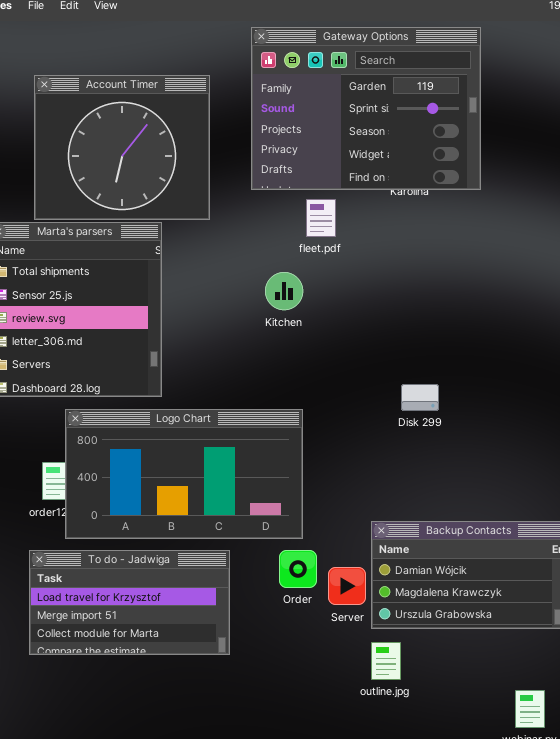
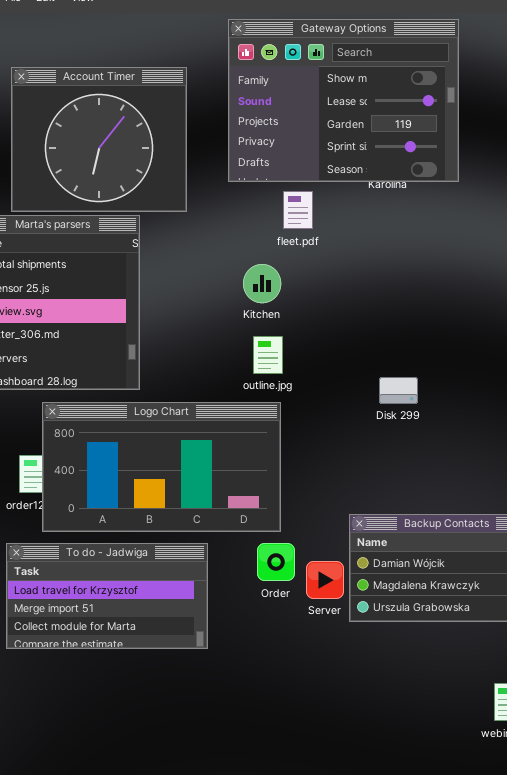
Gateway Options: [251,27,481,190] -> [228,19,459,182], scrolled up 2 rows
outline.jpg: [371,642,401,680] -> [253,336,283,374], moved

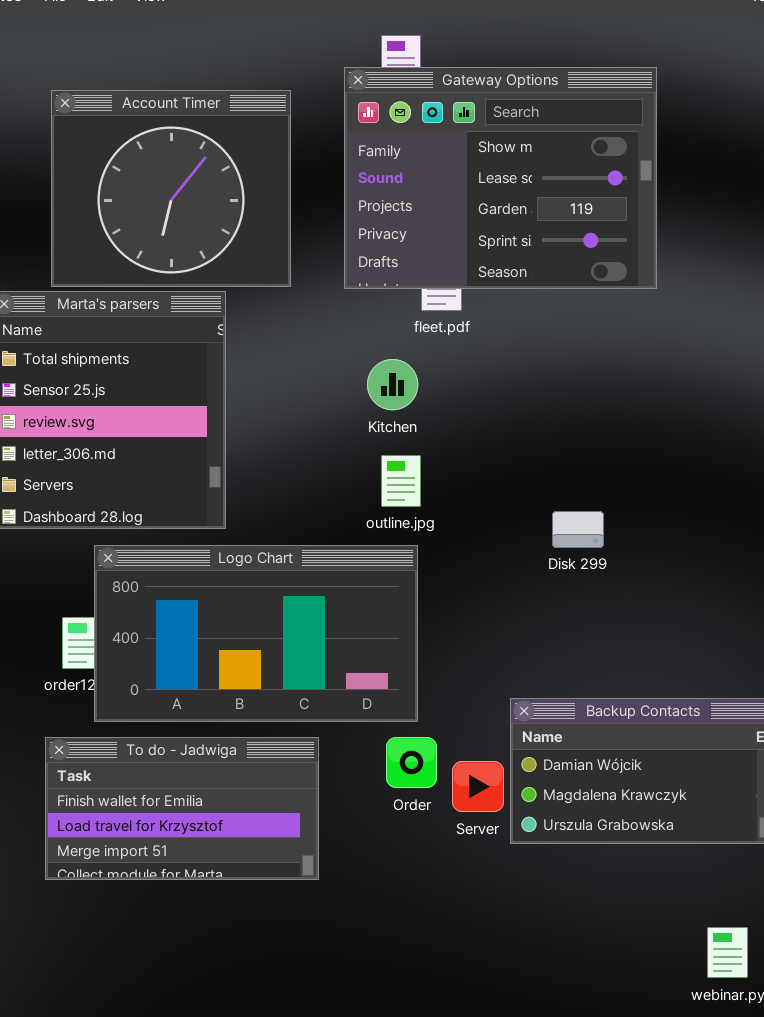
Gateway Options: [228,19,459,182] -> [344,67,657,289], moved
To do - Jadwiga: [6,543,208,649] -> [45,737,319,880], scrolled up 1 row

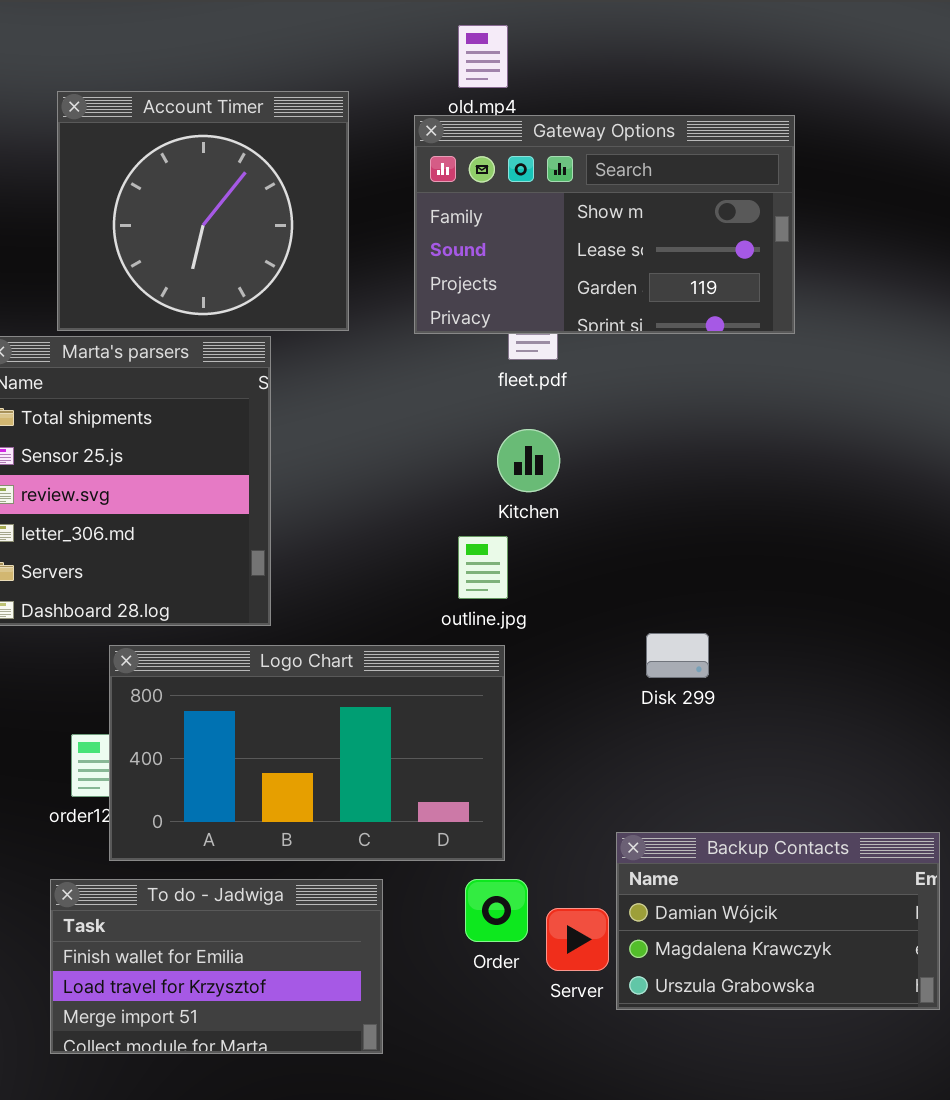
Gateway Options: [344,67,657,289] -> [414,115,795,334], resized
Kitchen: [367,359,418,410] -> [497,429,560,492], moved
Disk 299: [552,511,604,548] -> [646,633,709,678], moved

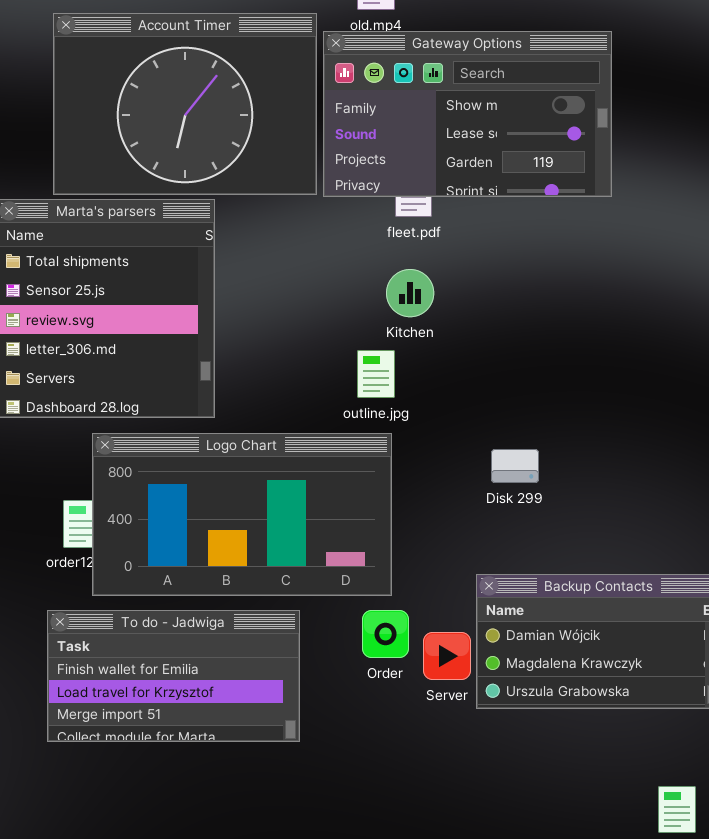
Account Timer: [57,91,349,331] -> [53,13,317,195], resized
Disk 299: [646,633,709,678] -> [491,449,539,483], moved

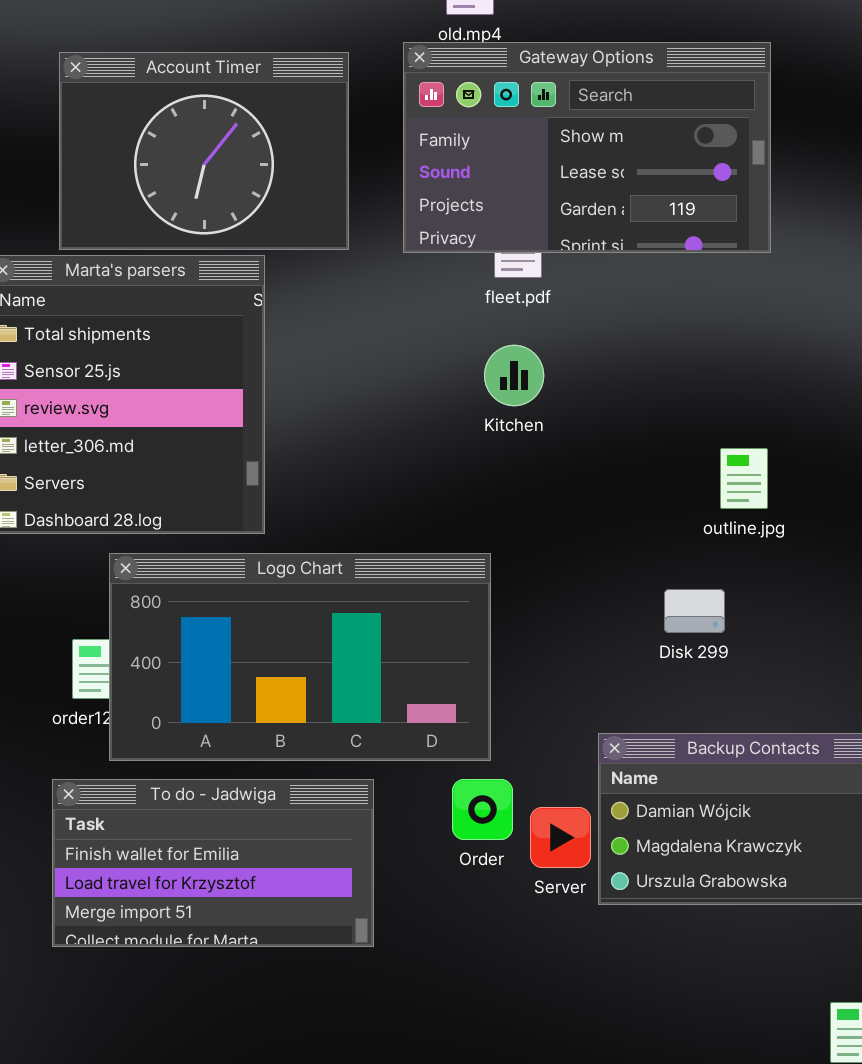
Account Timer: [53,13,317,195] -> [59,52,349,250], resized
outline.jpg: [357,350,395,398] -> [720,448,768,509], moved
Disk 299: [491,449,539,483] -> [664,589,725,633], moved

